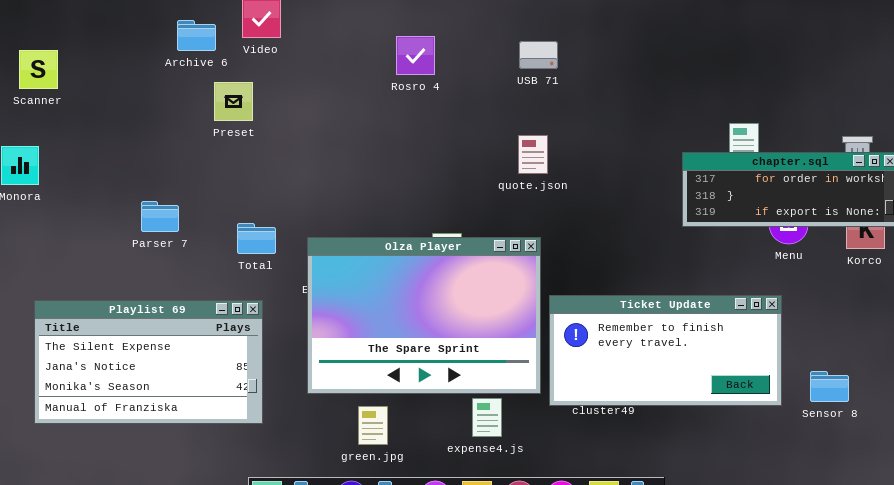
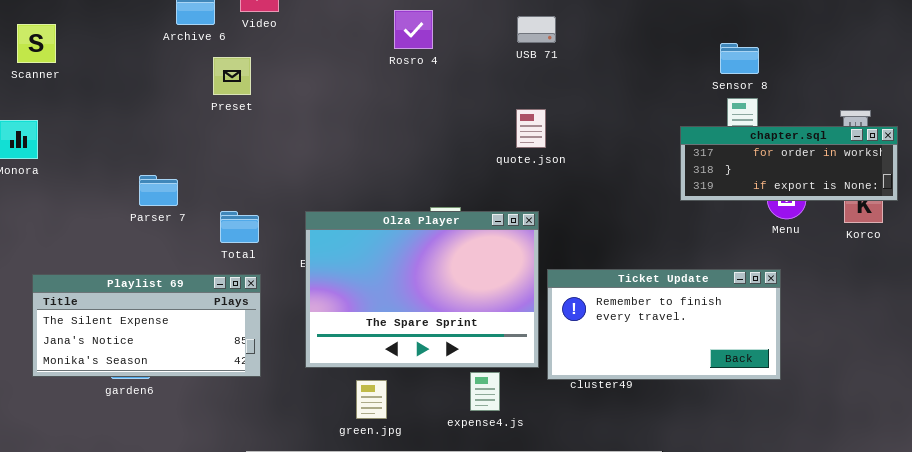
Total: [237,223,276,254] -> [220,211,259,243], moved
Playlist 69: [34,300,263,424] -> [32,274,261,377], resized
Sensor 8: [810,371,849,402] -> [720,43,759,74], moved

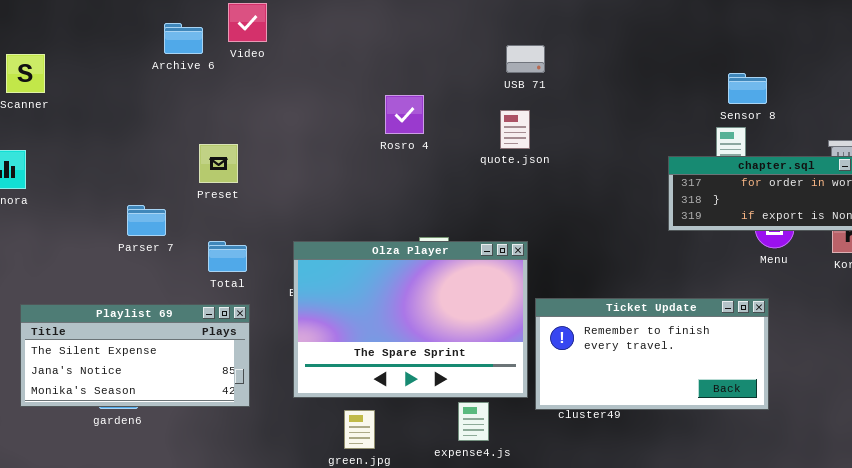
Rosro 4: [394,10,433,49] -> [385,95,424,134], moved
Sensor 8: [720,43,759,74] -> [728,73,767,104], moved
Preset: [213,57,251,95] -> [199,144,238,183], moved
quote.json: [516,109,546,148] -> [500,110,530,149], moved

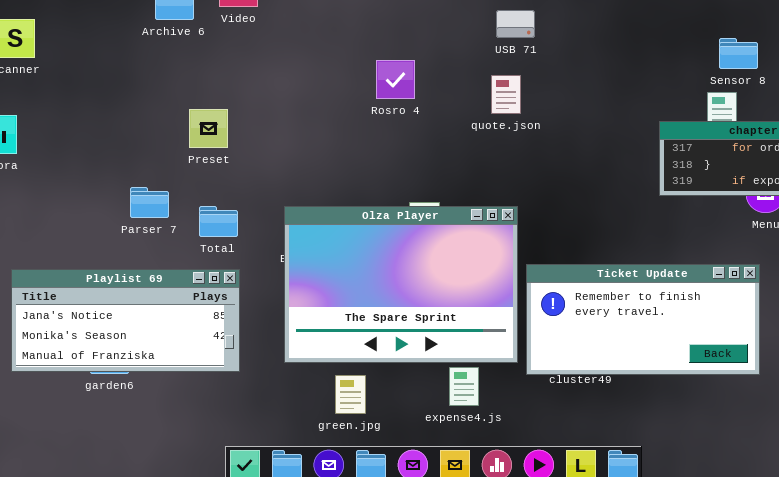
Parser 7: [127,205,166,236] -> [130,187,169,218], moved
Playlist 69: [20,304,250,407] -> [11,269,240,372], scrolled down 1 row

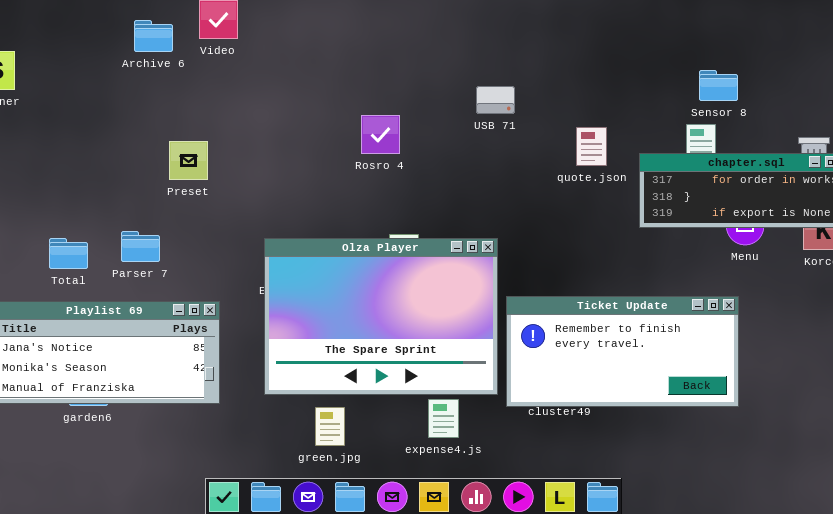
USB 71: [496,10,535,38] -> [476,86,515,114], moved
Rosro 4: [376,60,415,99] -> [361,115,400,154], moved
quote.json: [491,75,521,114] -> [576,127,607,166], moved
Parser 7: [130,187,169,218] -> [121,231,160,262], moved
Total: [199,206,238,237] -> [49,238,88,269], moved

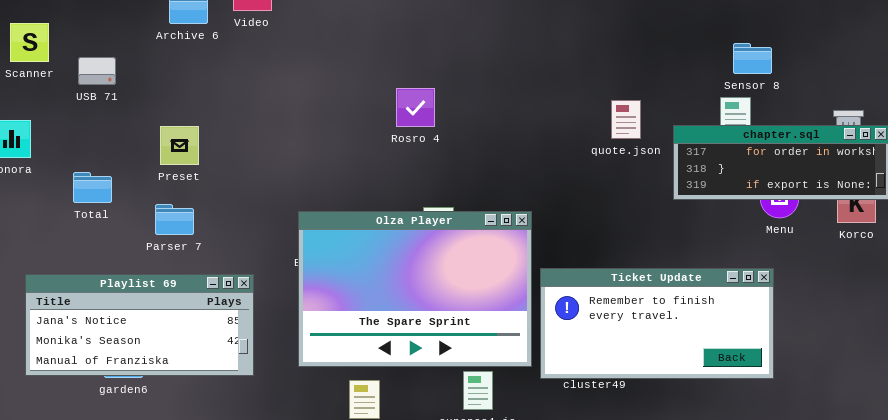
USB 71: [476,86,515,114] -> [78,57,116,85], moved
Preset: [169,141,208,180] -> [160,126,199,165], moved
Total: [49,238,88,269] -> [73,172,112,203], moved

